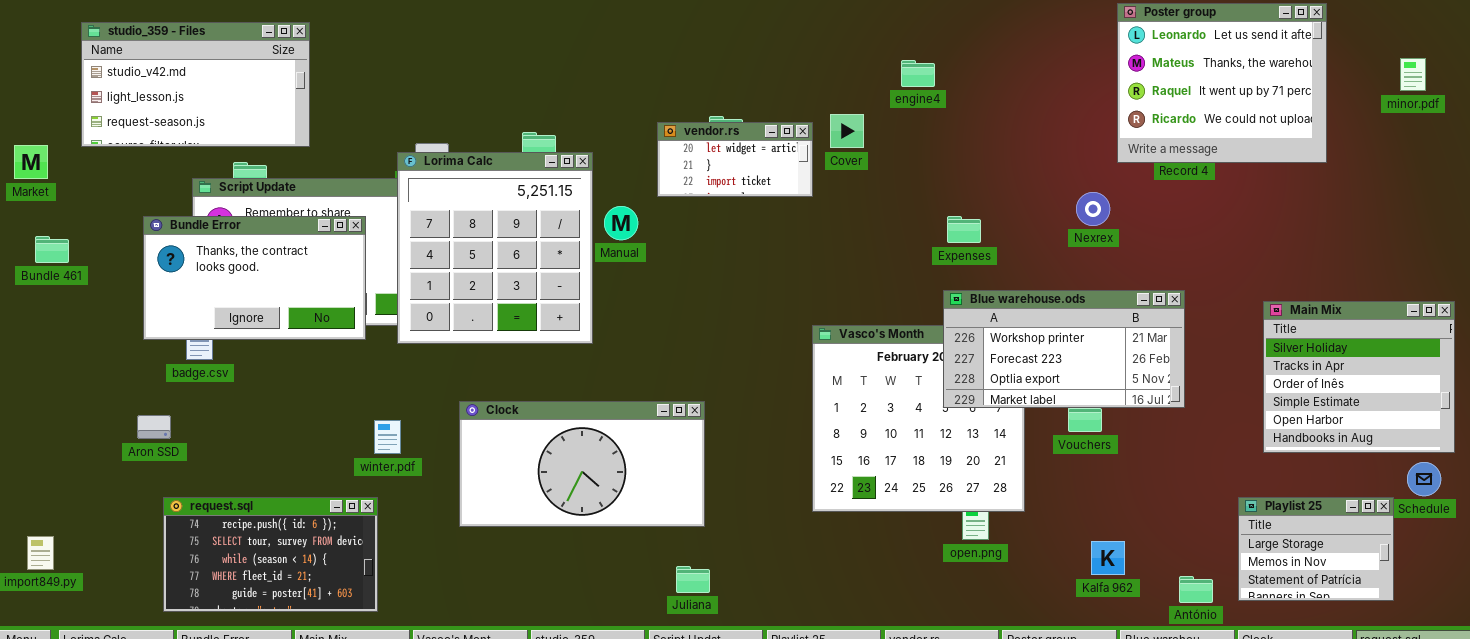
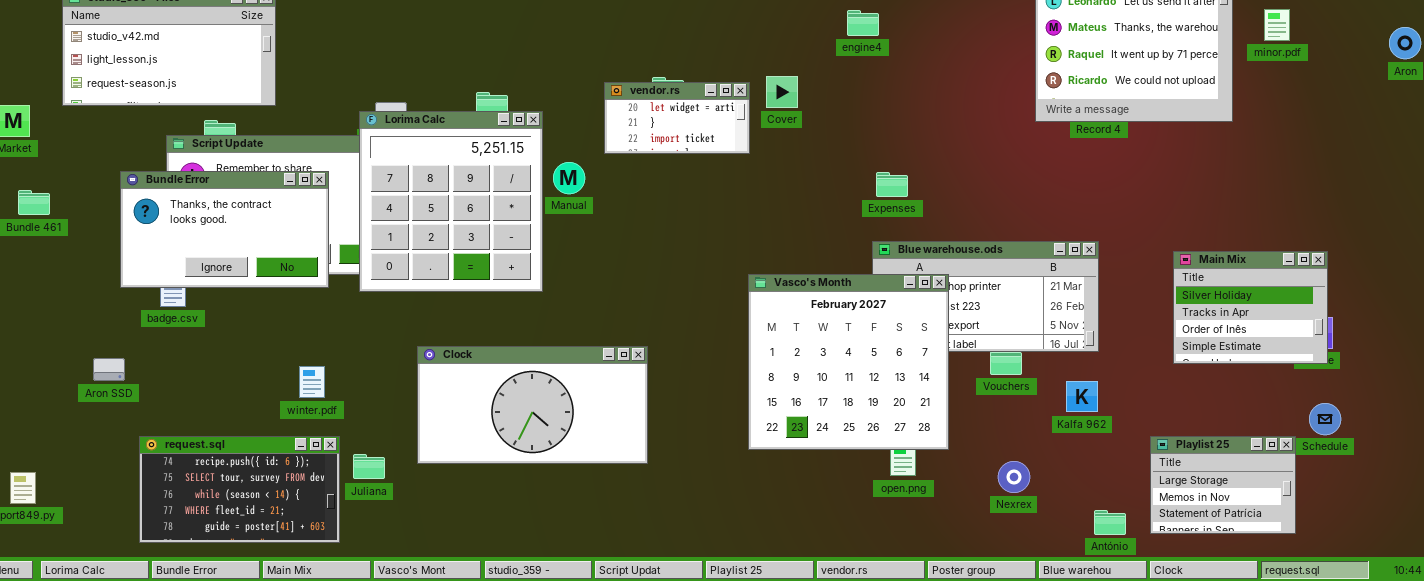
minor.pdf: [1400,58,1426,91] -> [1264,9,1290,41], moved
engine4: [901,60,935,87] -> [847,10,879,36], moved
Nexrex: [1076,192,1110,226] -> [998,461,1030,493], moved
Main Mix: [1263,301,1455,453] -> [1173,251,1328,364], resized
Vasco's Month: [812,325,1025,512] -> [748,274,949,450], raised
Aron SSD: [137,415,171,439] -> [93,358,125,381], moved
winter.pdf: [374,420,401,454] -> [299,366,325,398], moved
Kalfa 962: [1091,541,1125,575] -> [1066,381,1098,412], moved
Juliana: [676,566,710,593] -> [353,454,385,479], moved

